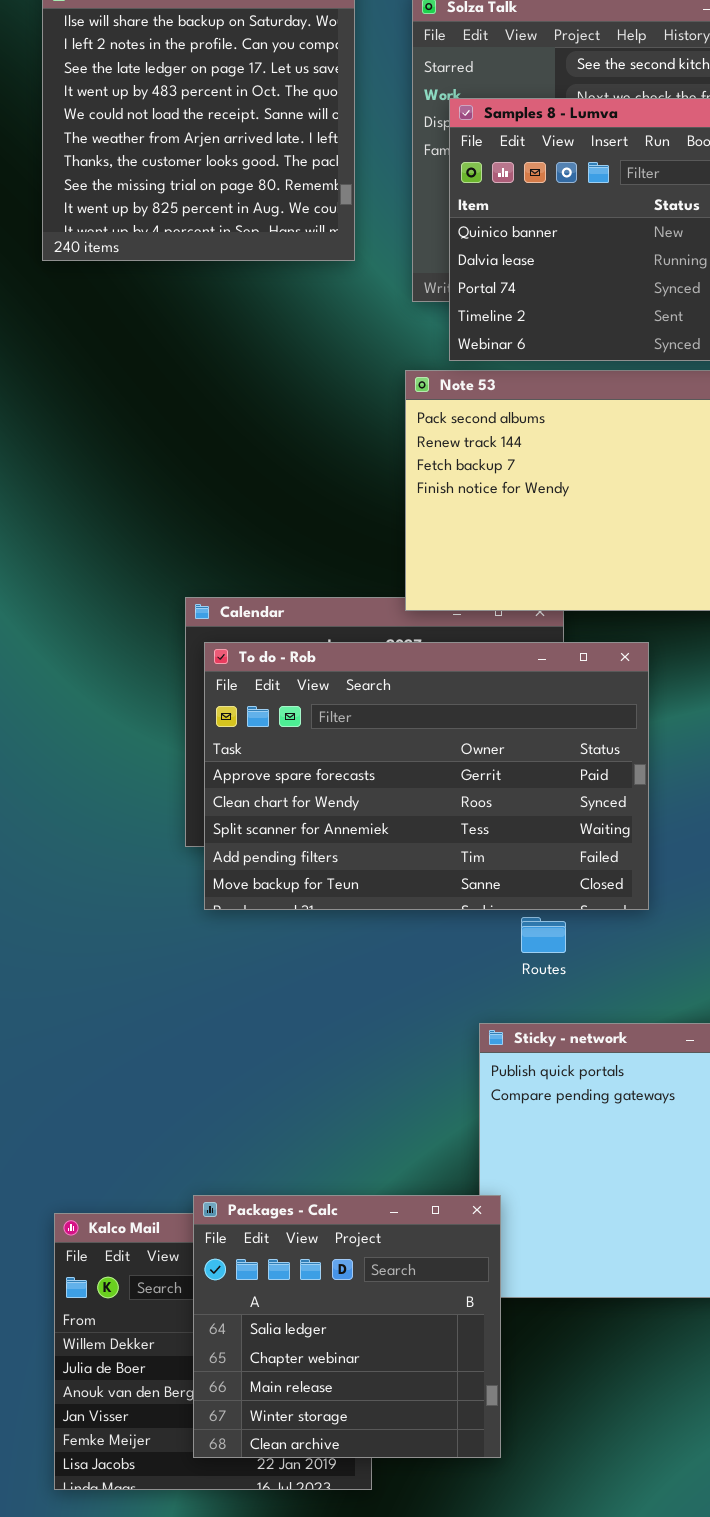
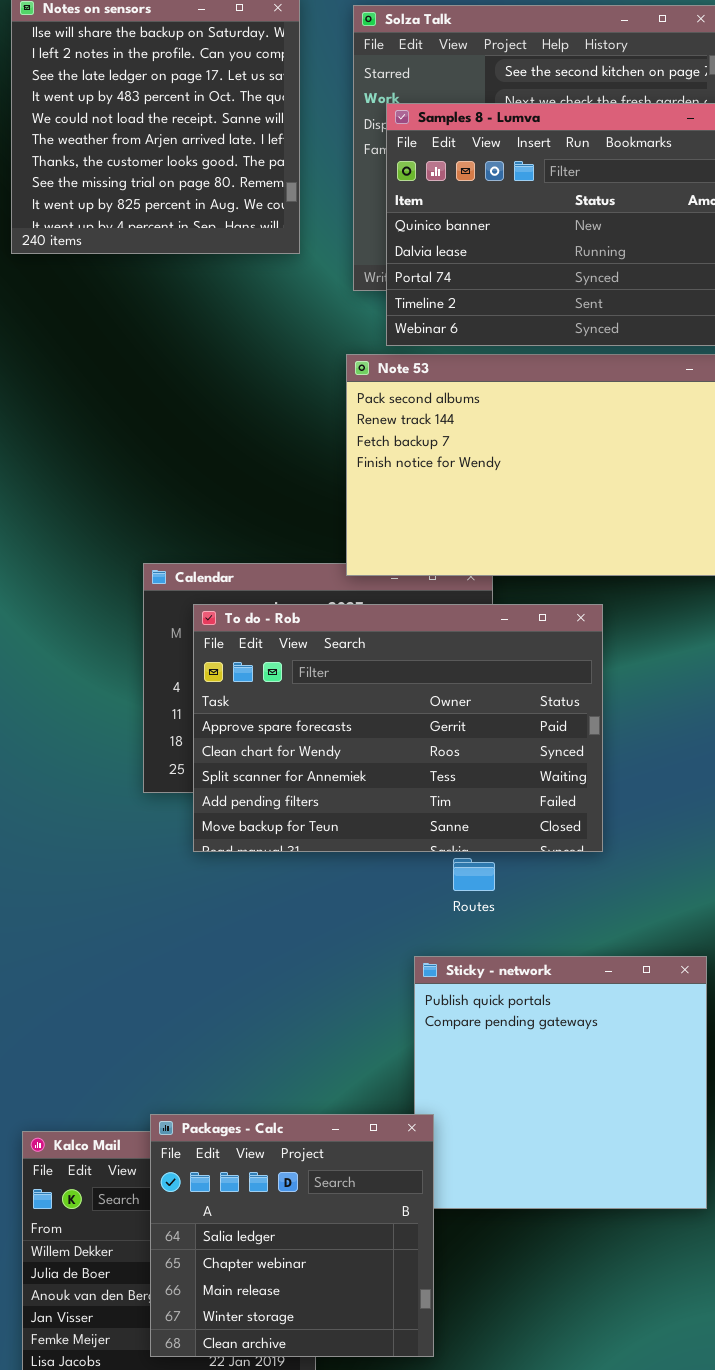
To do - Rob: [204,642,649,910] -> [193,604,603,852], moved

